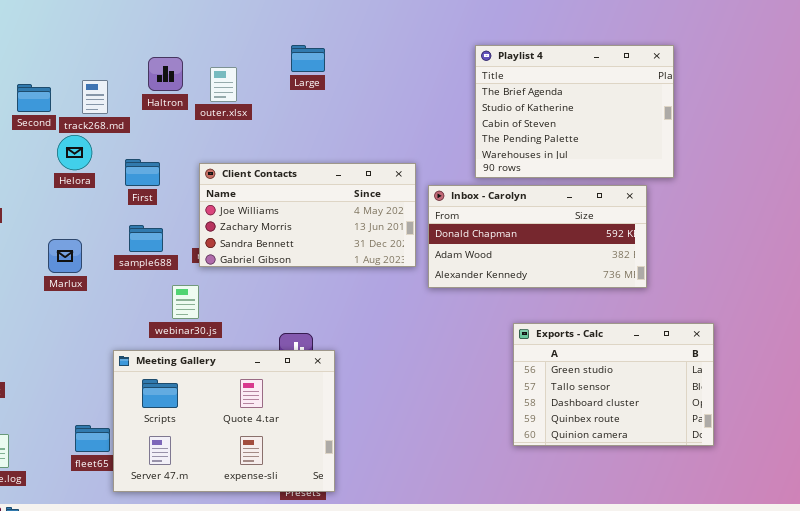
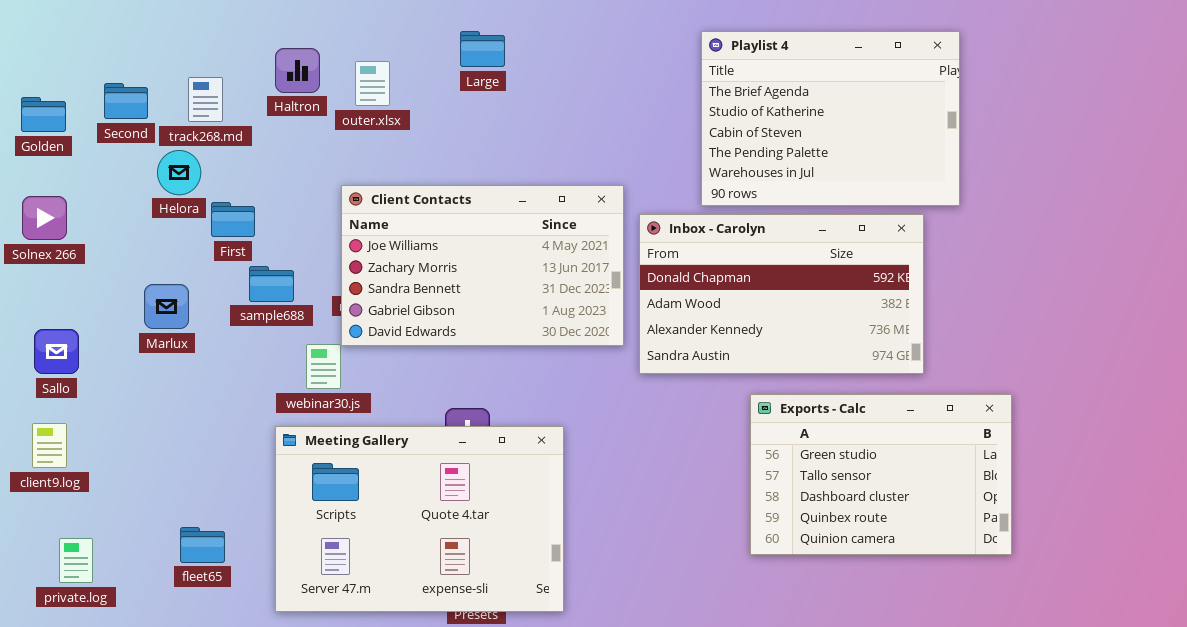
First: [125,159,160,186] -> [211,202,255,237], moved
Client Contacts: [199,163,416,267] -> [341,185,624,346], resized
Inbox - Carolyn: [428,185,647,288] -> [639,214,924,374], resized
Meeting Gallery: [113,350,335,492] -> [275,426,564,612], moved

